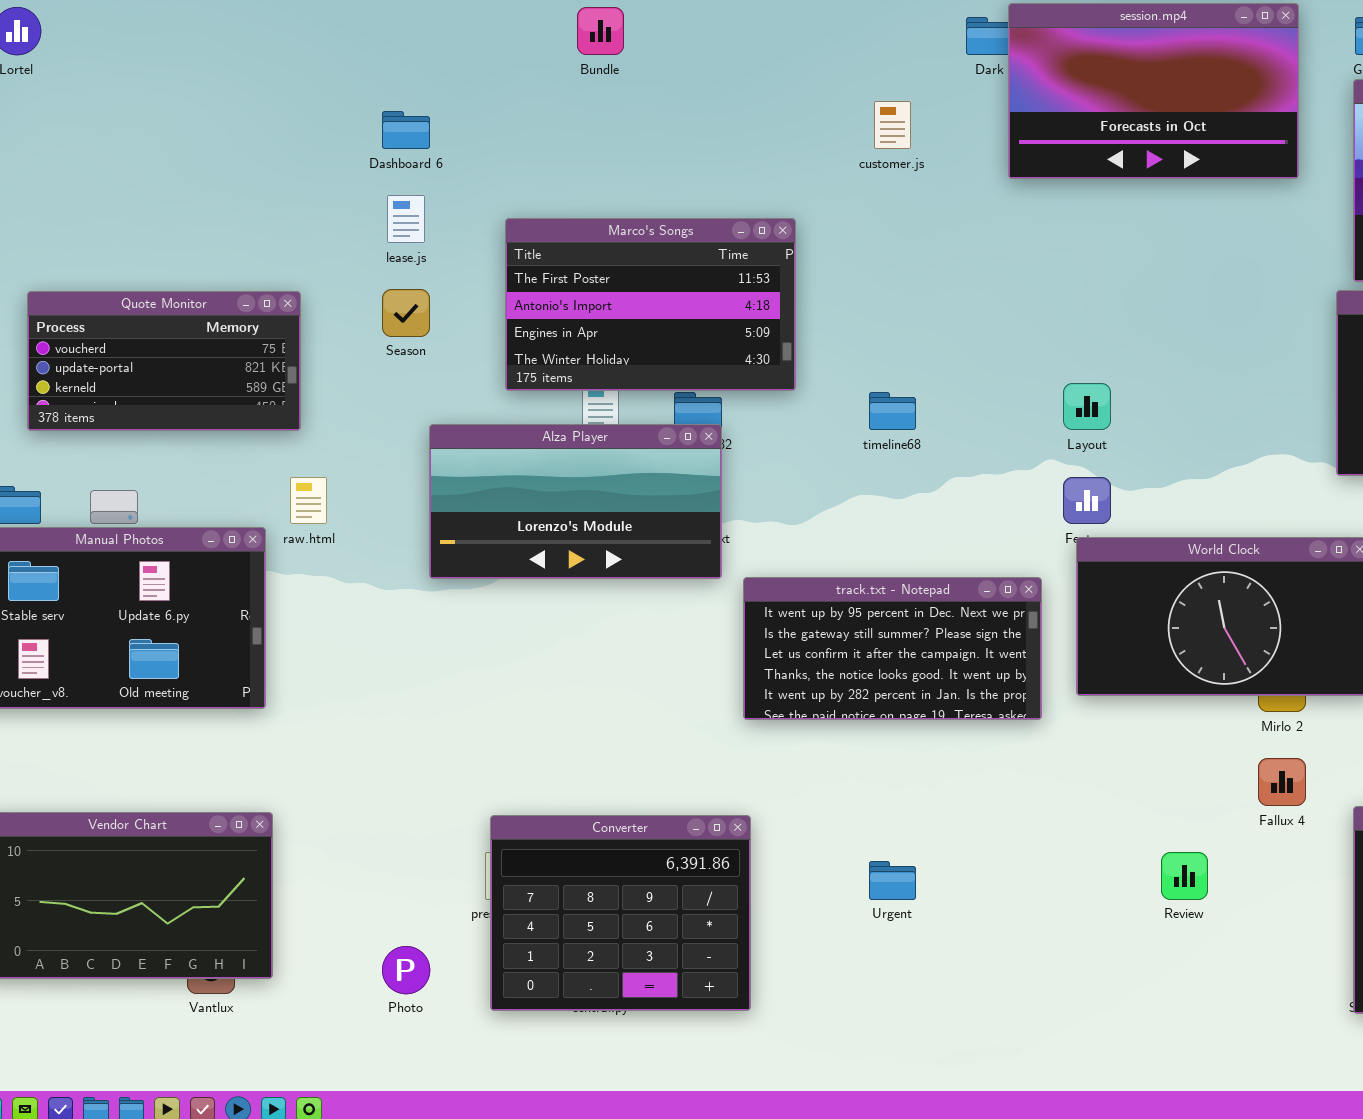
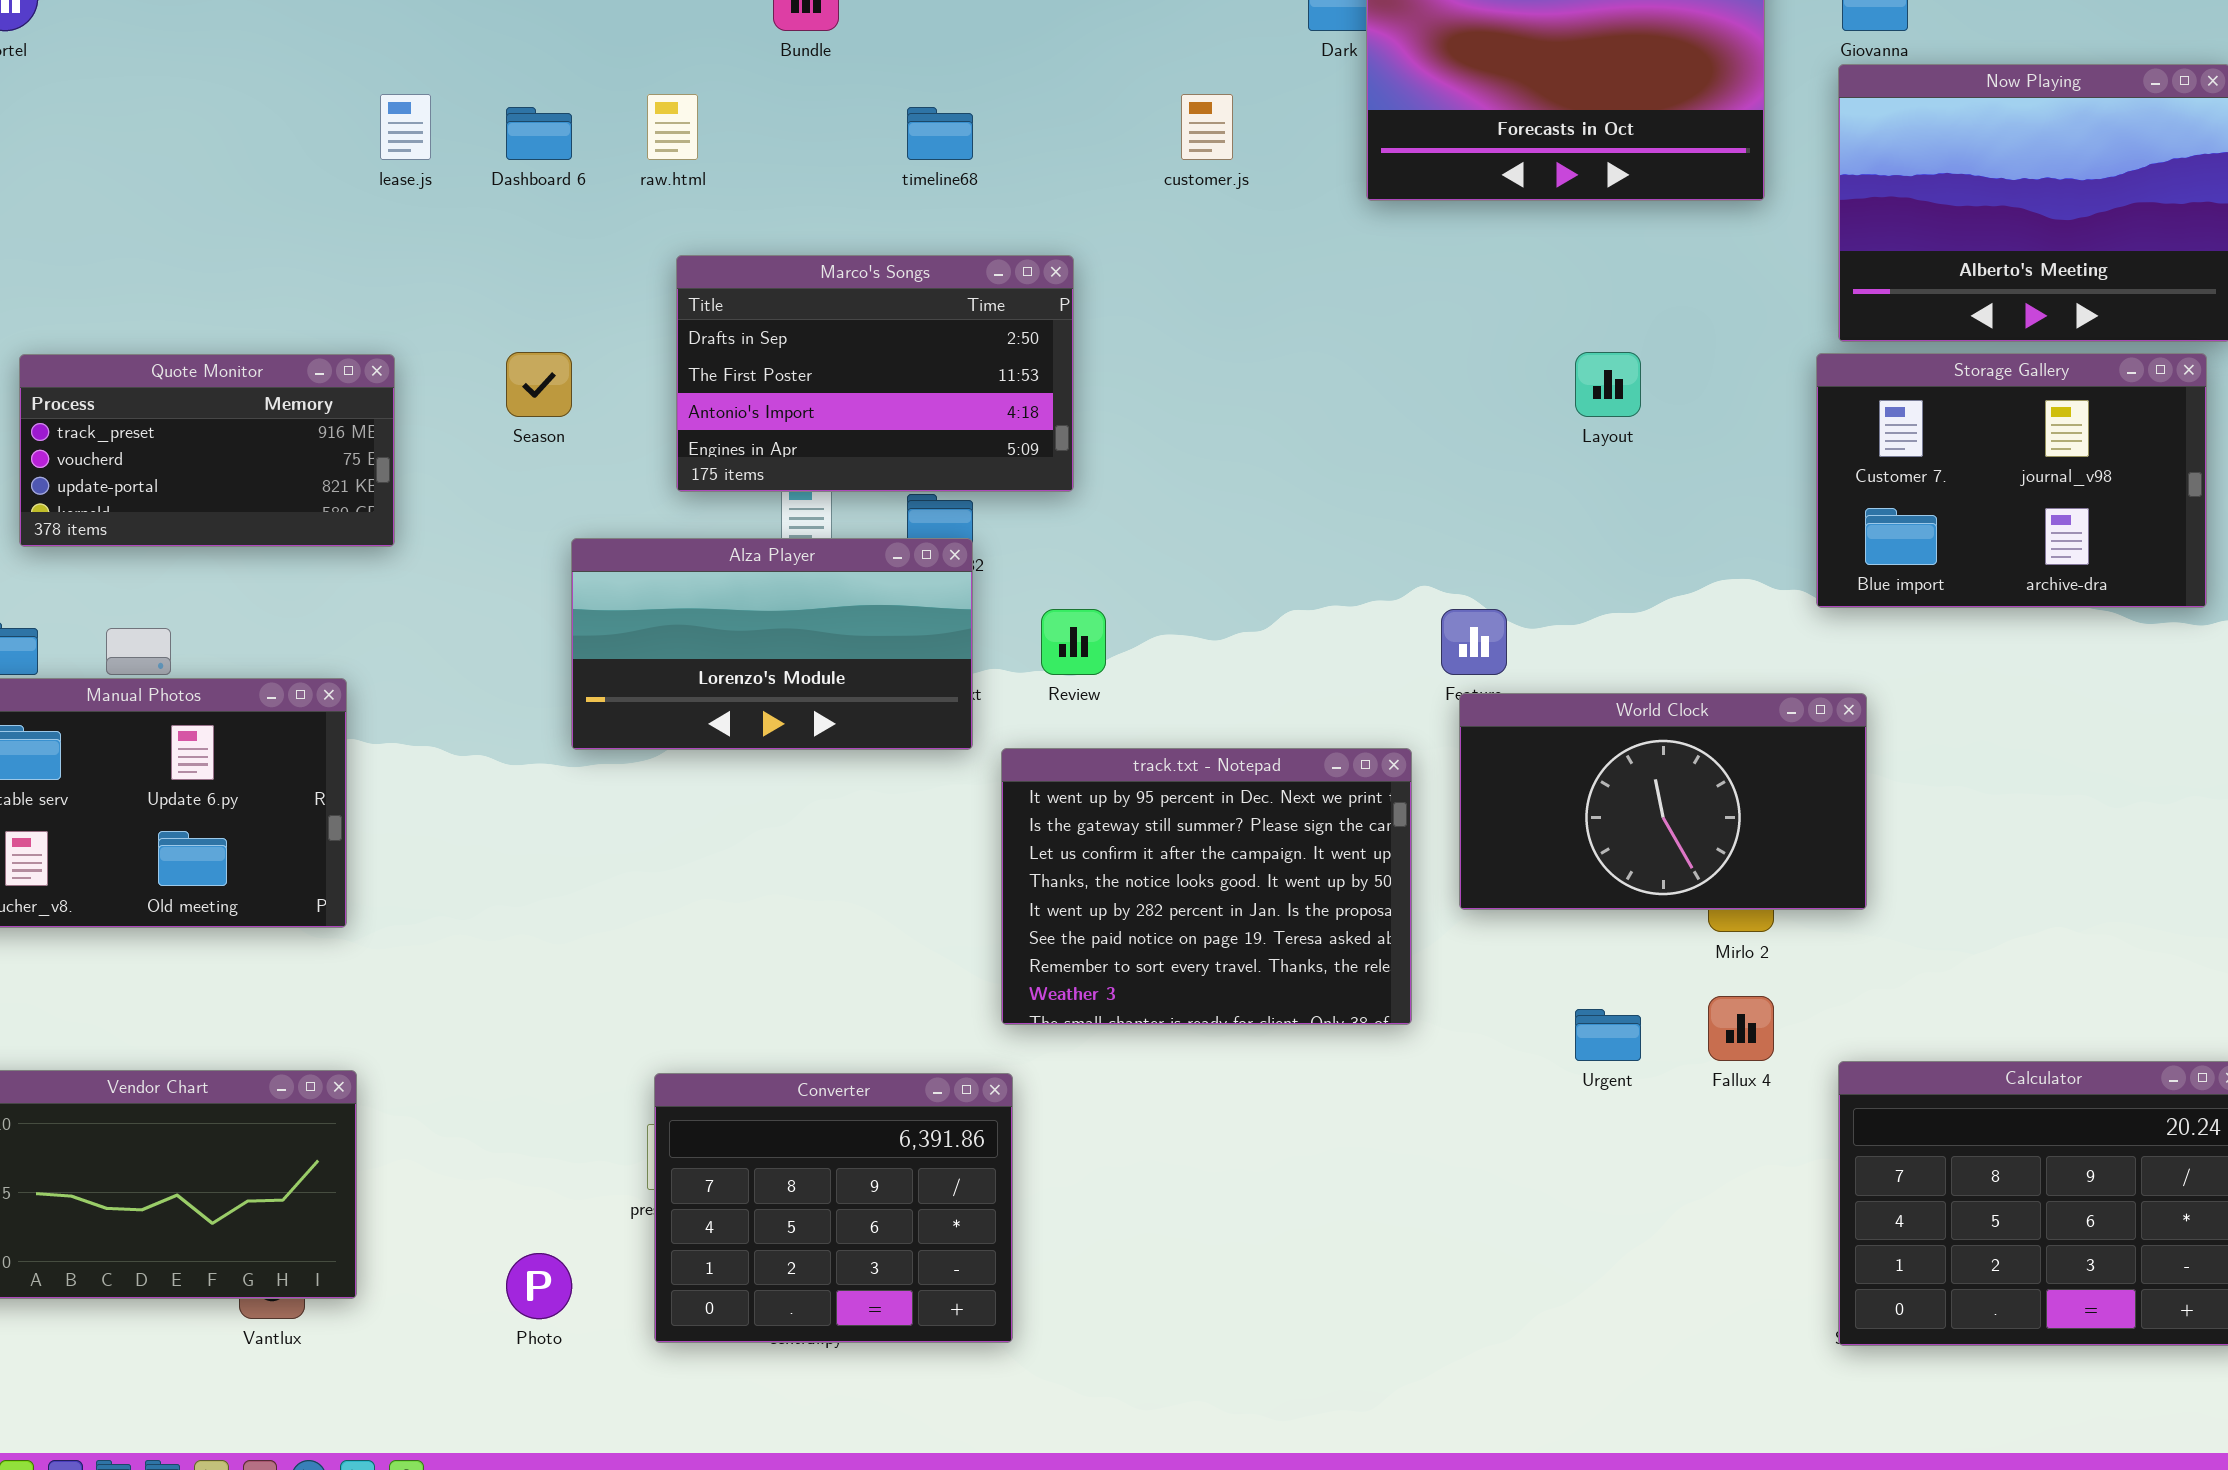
lease.js: [387,195,425,243] -> [380,94,431,160], moved
Marco's Songs: [505,218,796,391] -> [676,255,1074,492], scrolled up 1 row
Quote Monitor: [27,291,301,431] -> [19,354,395,547], scrolled up 1 row
Layout: [1063,383,1111,430] -> [1575,352,1641,417], moved
timeline68: [869,392,916,430] -> [907,107,973,160], moved
raw.html: [290,477,327,524] -> [647,94,698,160], moved
track.txt - Notepad: [743,577,1042,720] -> [1001,748,1412,1025], resized
Review: [1161,852,1208,900] -> [1041,609,1106,675], moved
Urgent: [869,861,916,900] -> [1575,1009,1641,1061], moved

